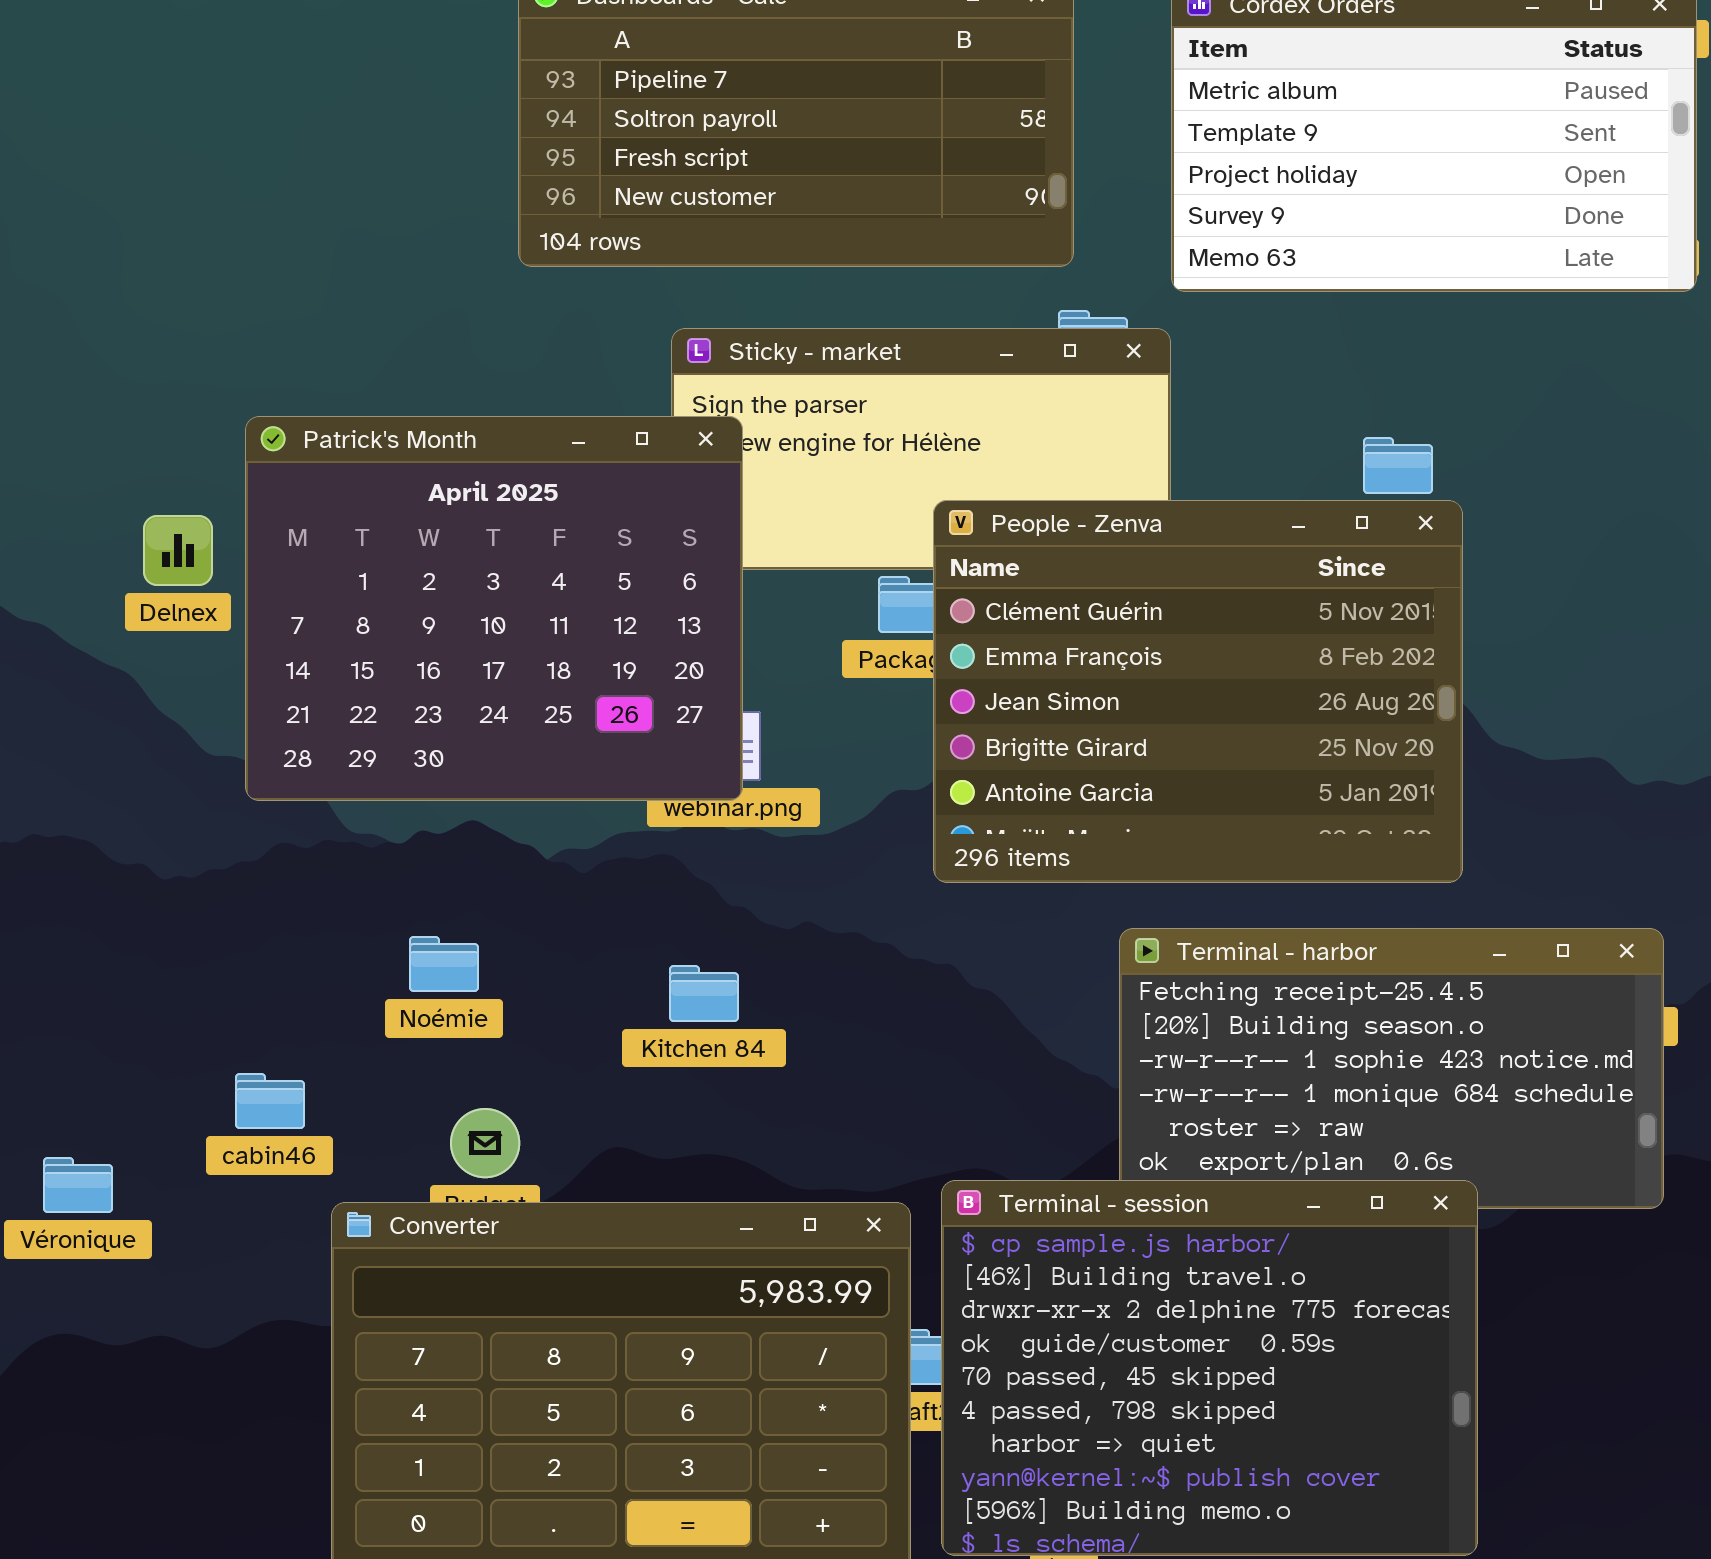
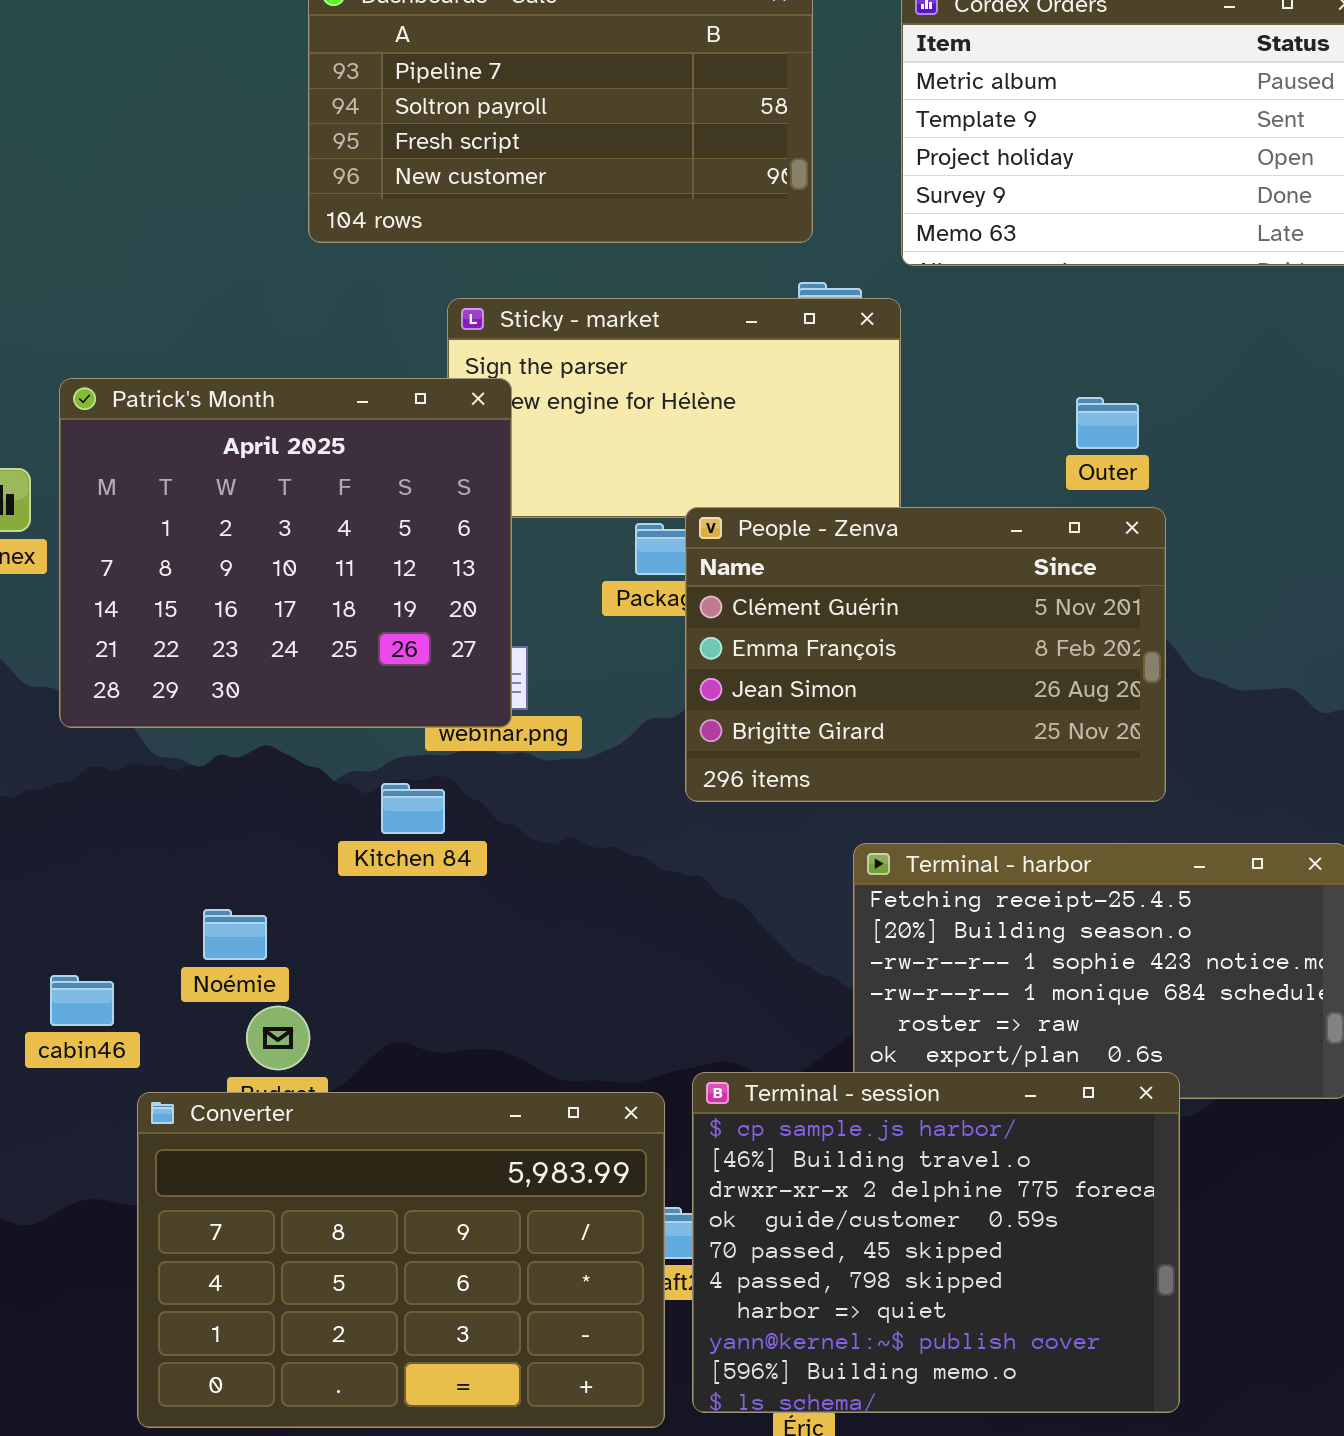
People - Zenva: [933,500,1463,883] -> [685,507,1166,802], resized
Noémie: [409,936,479,992] -> [203,909,267,960], moved
Kitchen 84: [669,965,739,1022] -> [381,783,445,834], moved

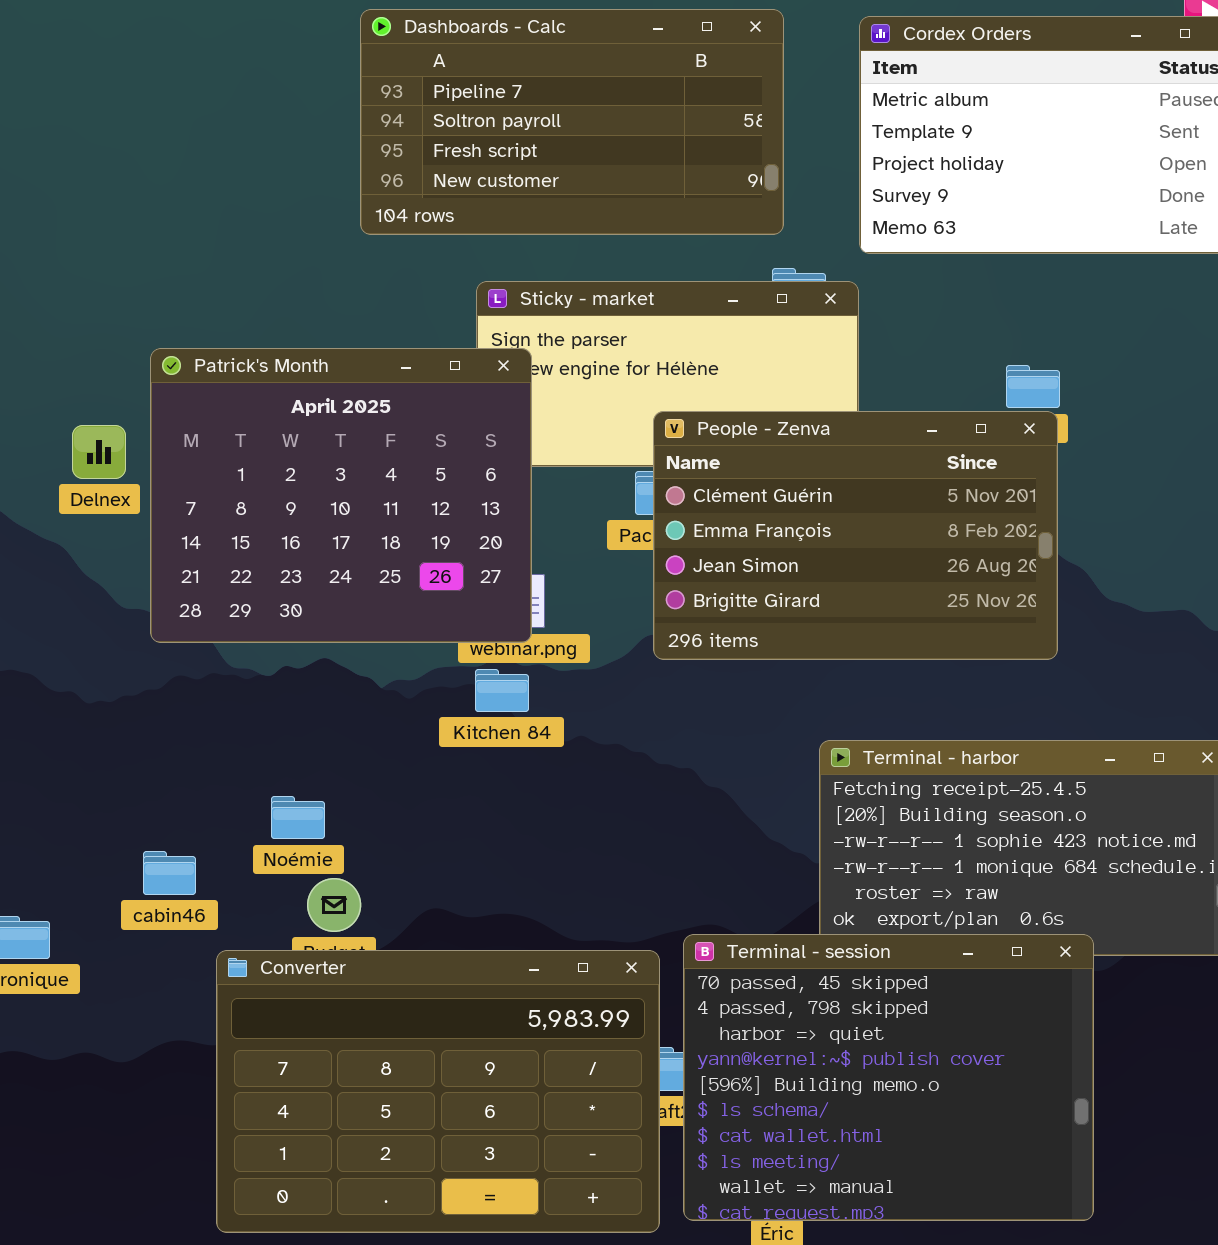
People - Zenva: [685,507,1166,802] -> [653,411,1058,660], moved
Kitchen 84: [381,783,445,834] -> [475,669,529,712], moved
Terminal - session: [692,1072,1180,1413] -> [683,934,1094,1221], scrolled down 4 rows

